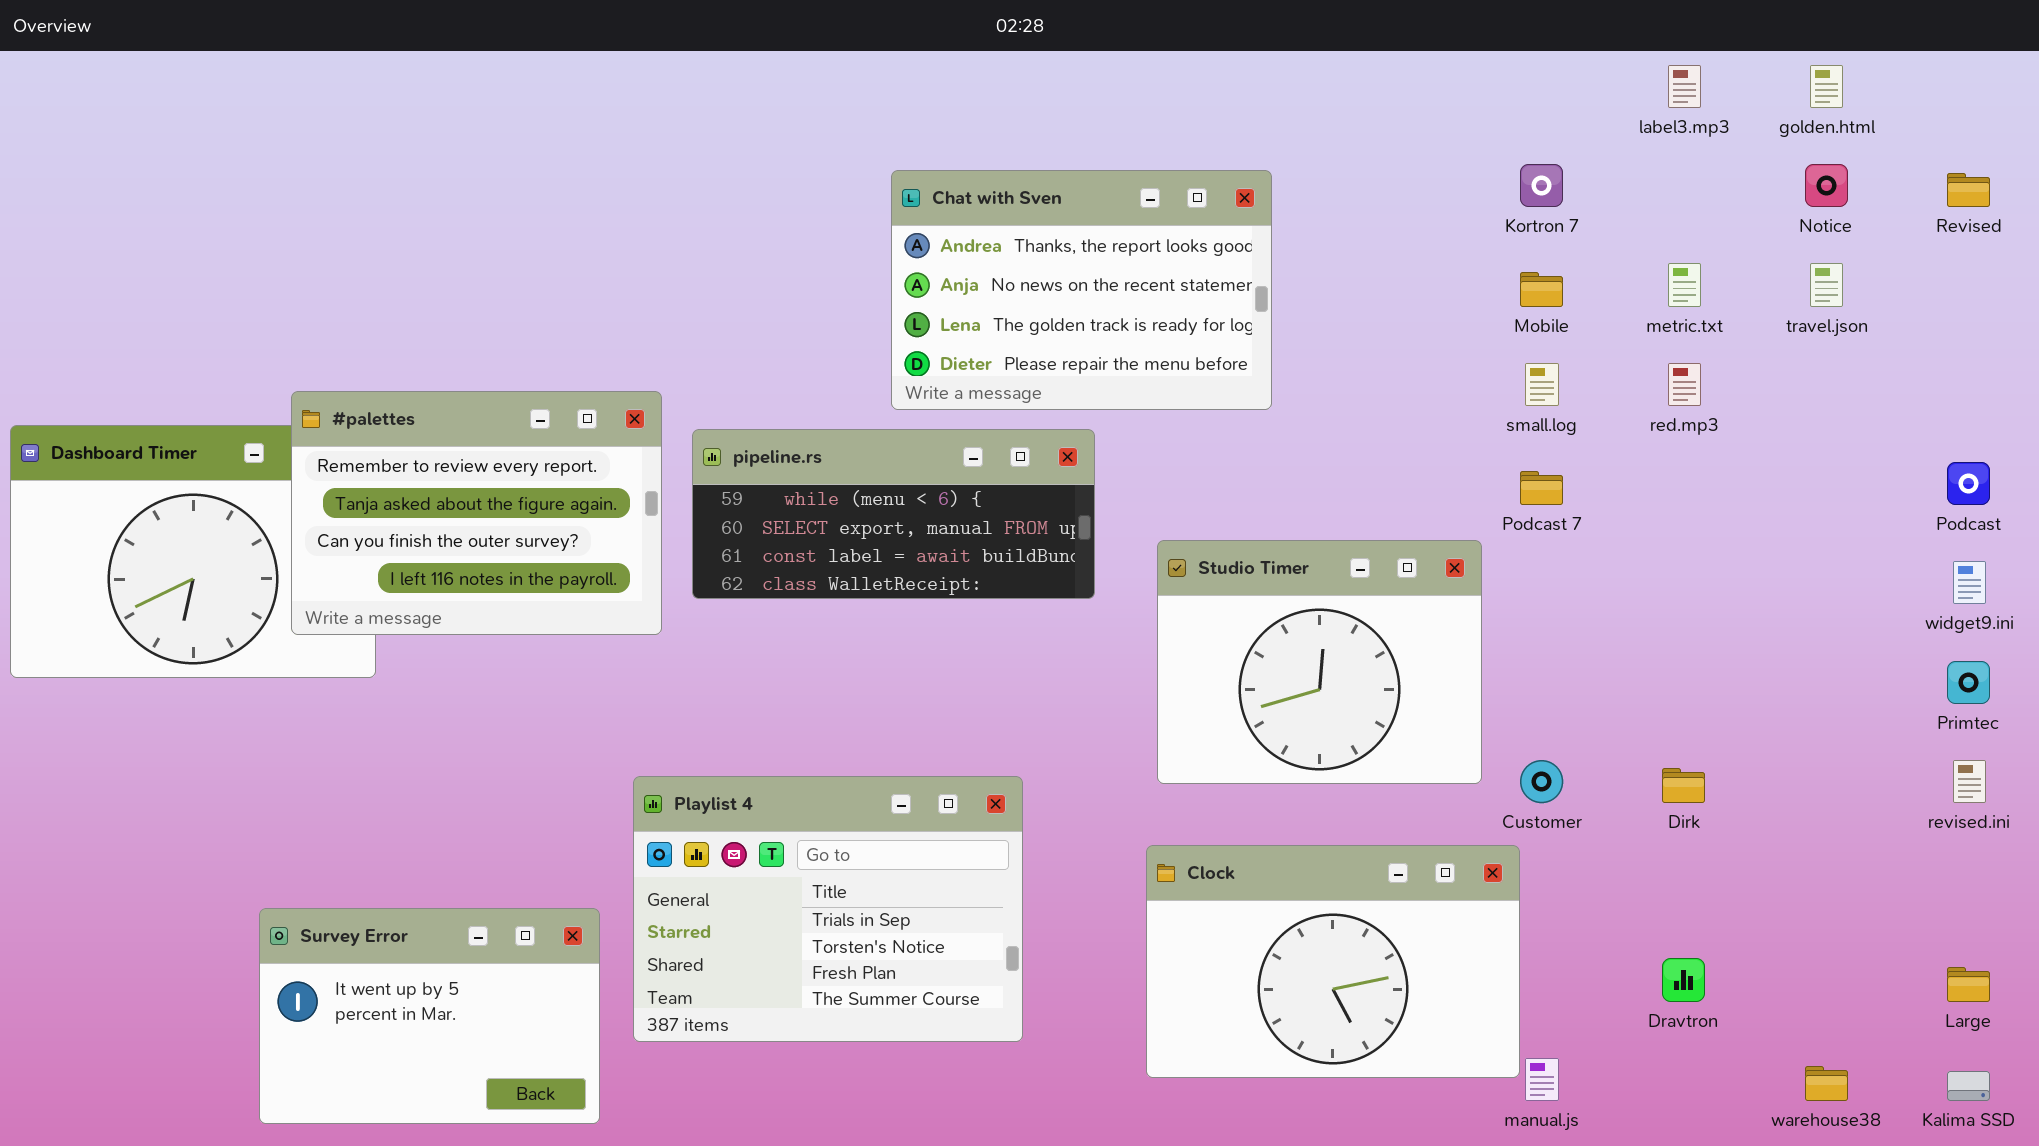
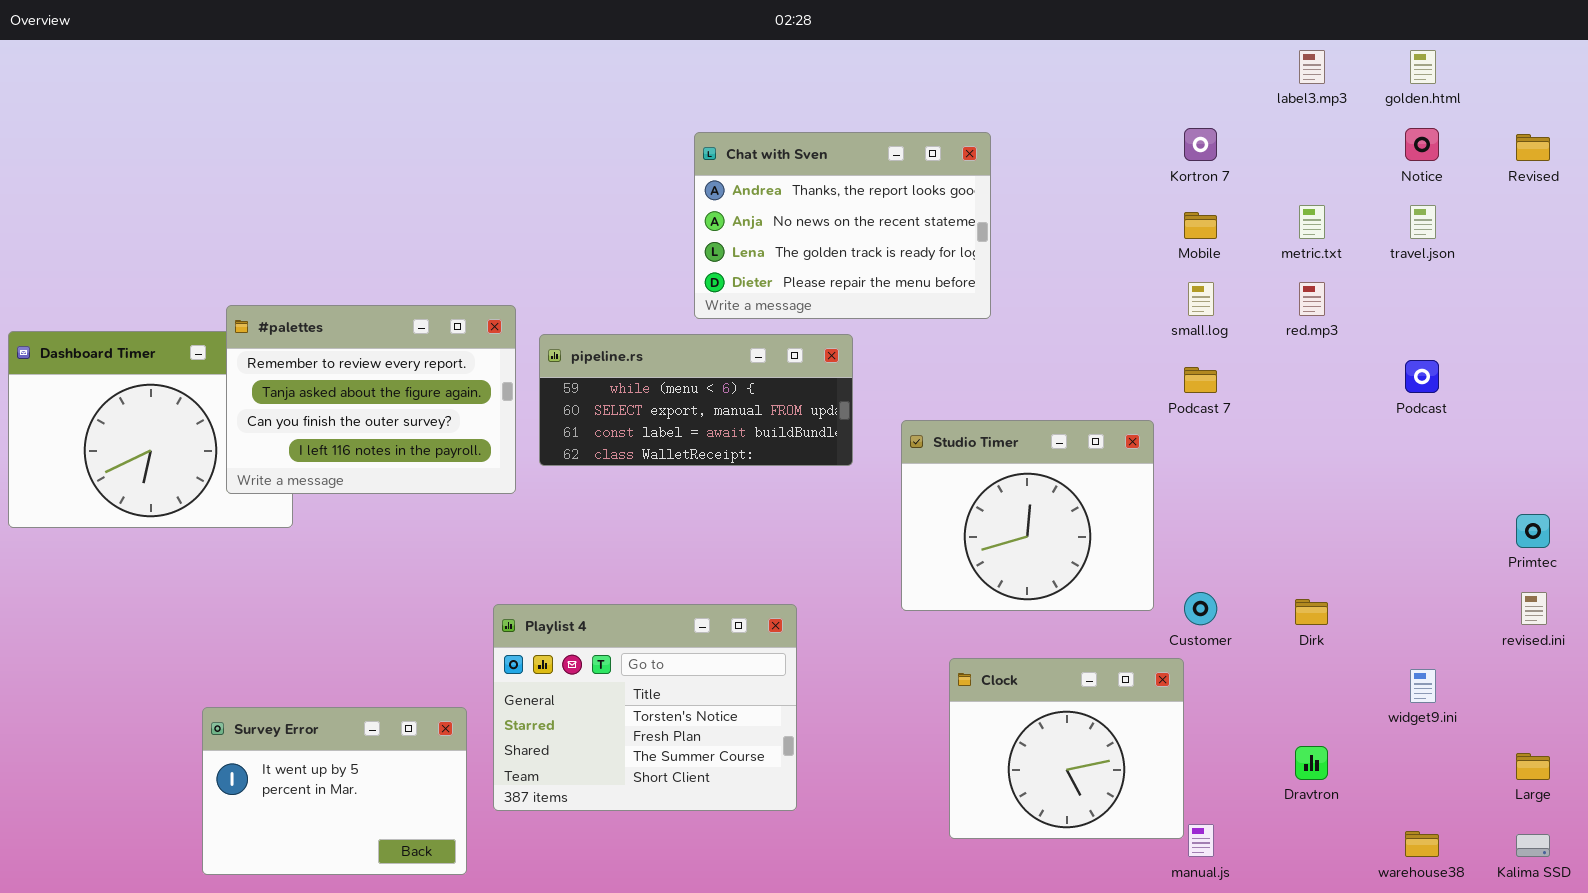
Podcast: [1947,462,1990,505] -> [1405,360,1439,393], moved
widget9.ini: [1953,561,1986,604] -> [1410,669,1436,703], moved
Playlist 4: [633,776,1023,1042] -> [493,604,797,811], scrolled down 1 row
Clock: [1146,845,1520,1078] -> [949,658,1184,839], resized

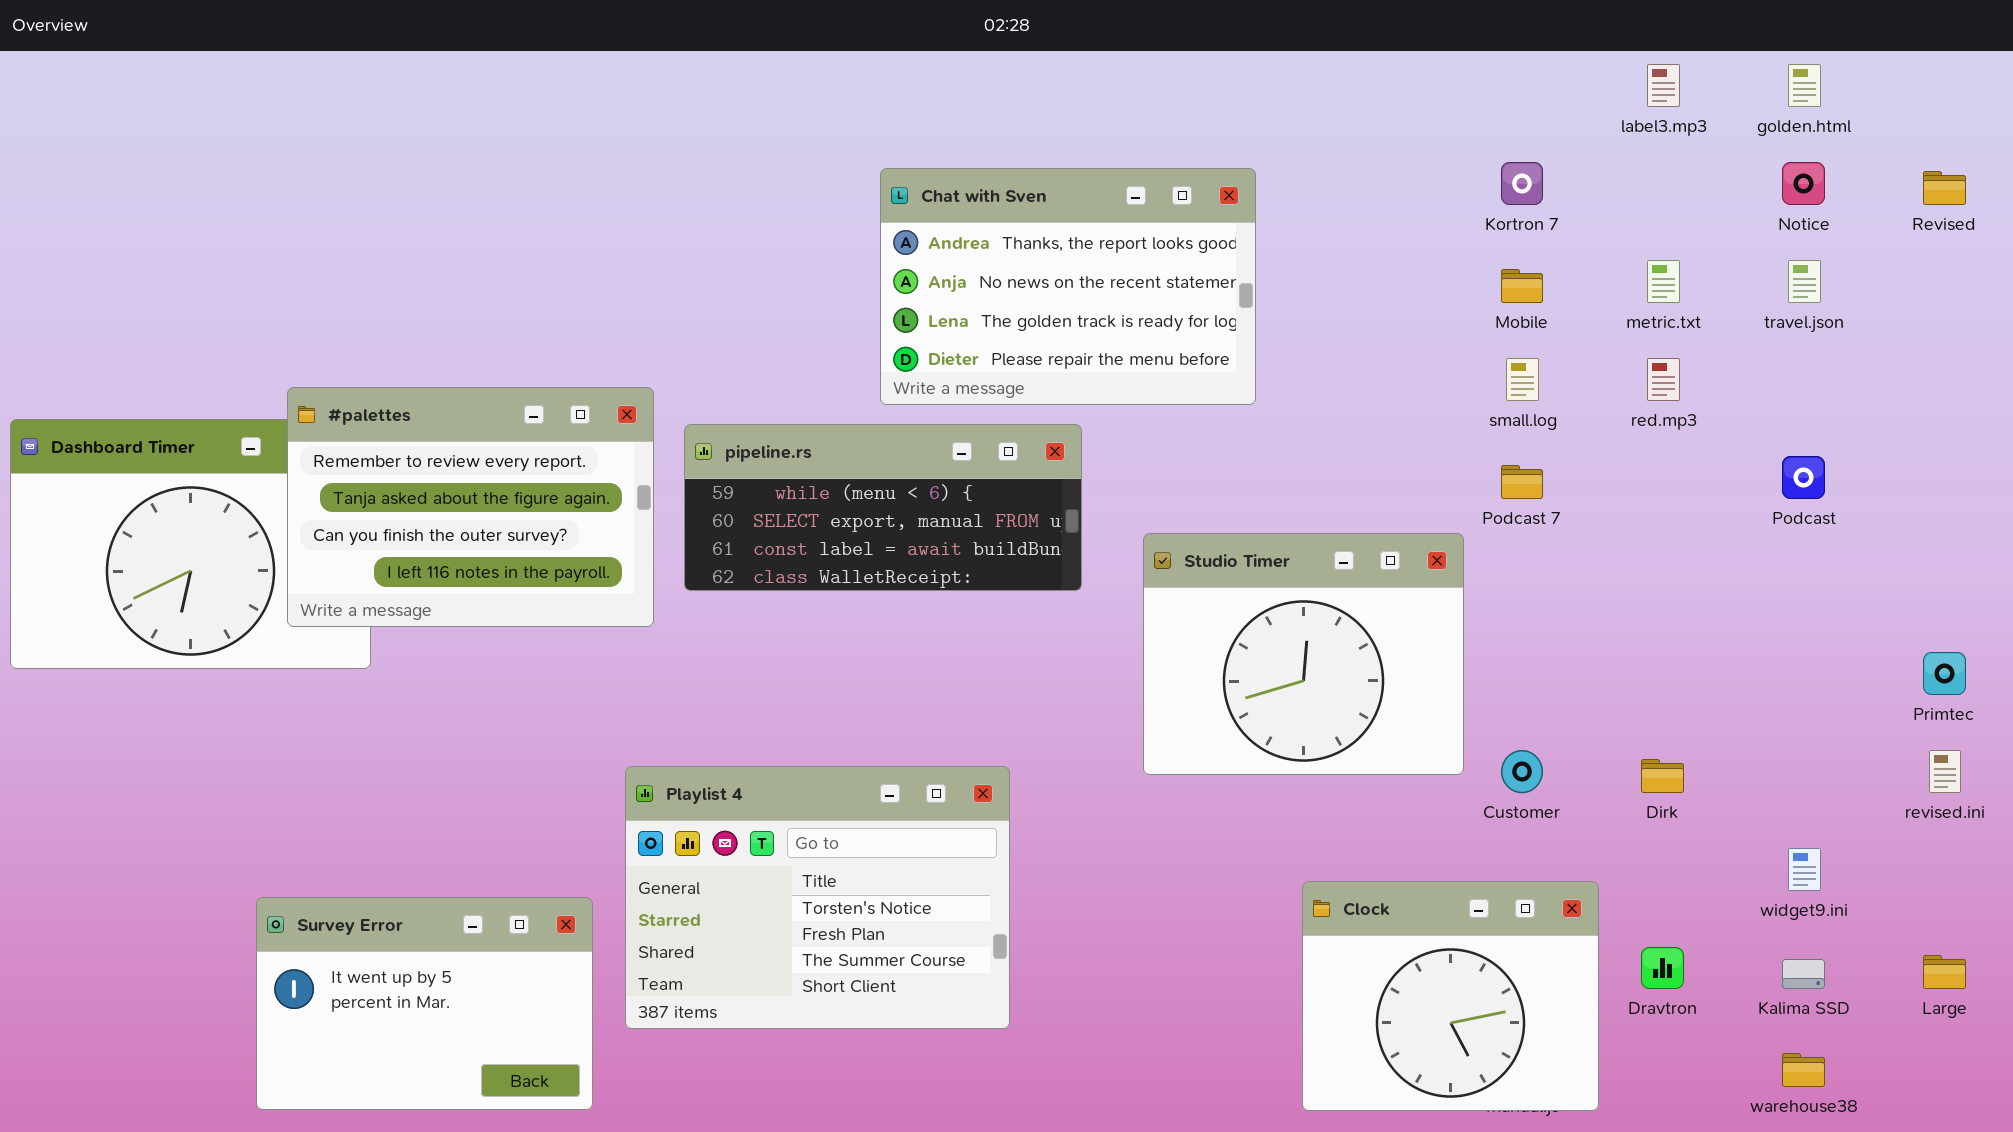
Clock: [949,658,1184,839] -> [1302,881,1599,1111], moved
Kalima SSD: [1516,834,1550,857] -> [1782,959,1825,989], moved

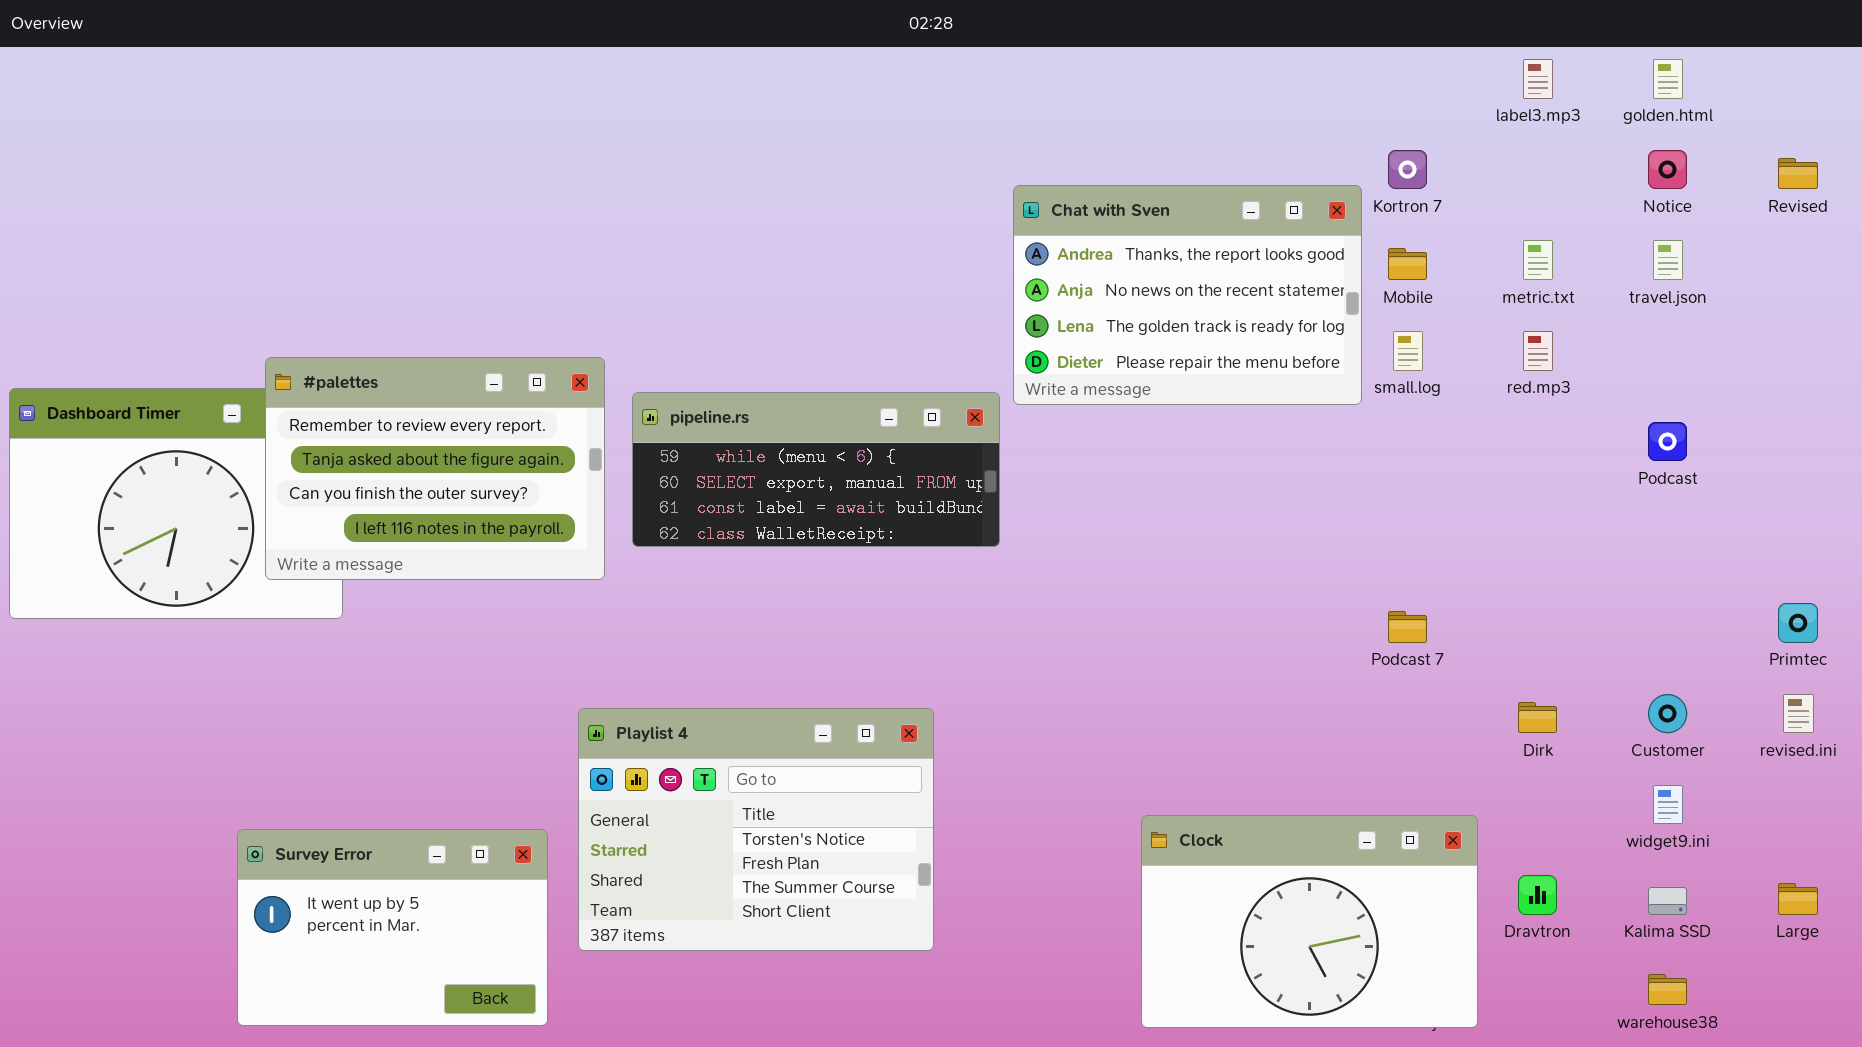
Chat with Sven: [880,168,1256,405] -> [1013,185,1362,405], moved
Podcast 7: [1501,465,1543,499] -> [1388,611,1427,643], moved
Studio Timer: [1143,533,1464,775] -> none, closed
Customer: [1501,750,1543,793] -> [1648,694,1687,733], moved
Clock: [1302,881,1599,1111] -> [1141,815,1478,1028], resized

